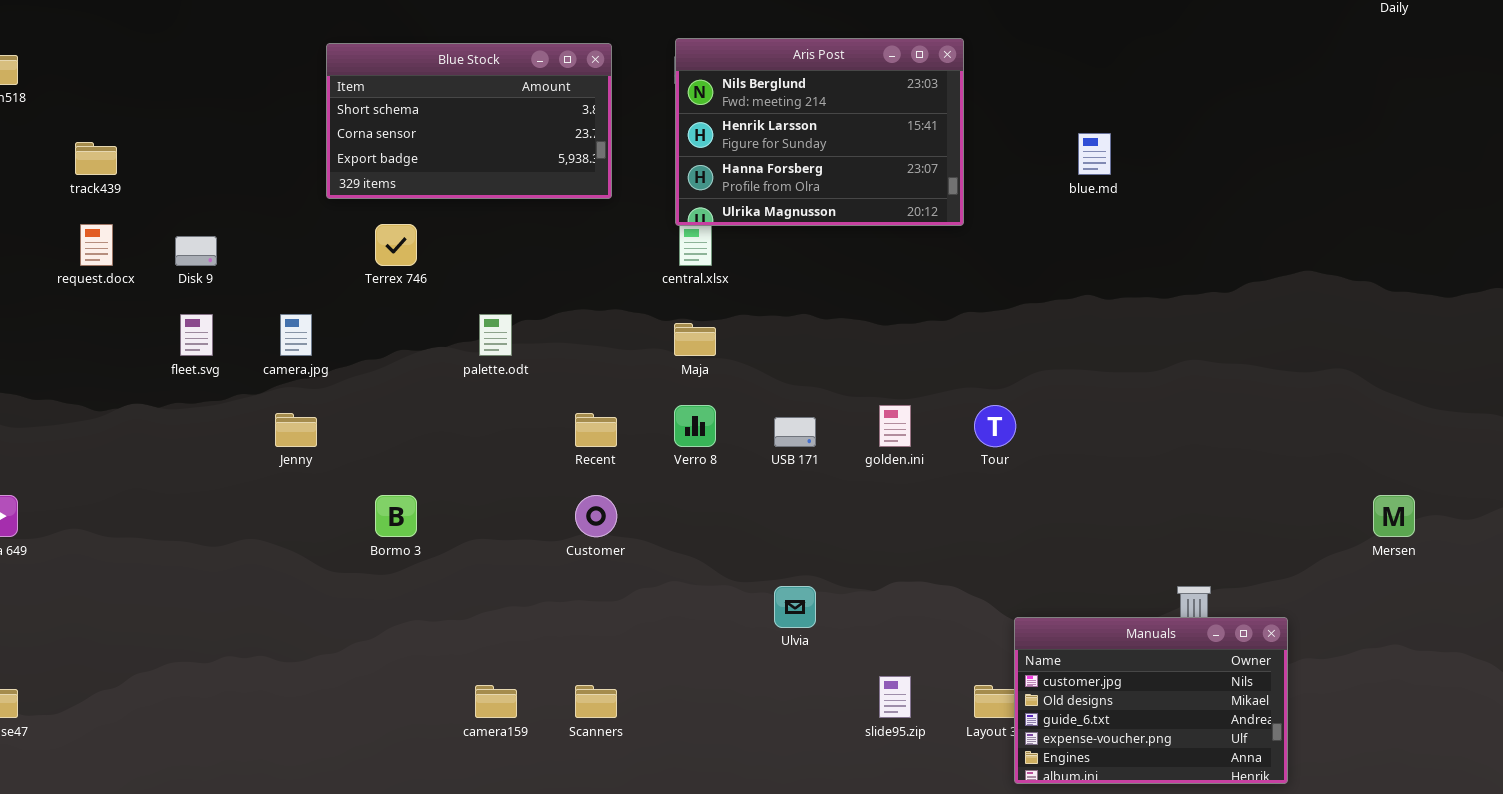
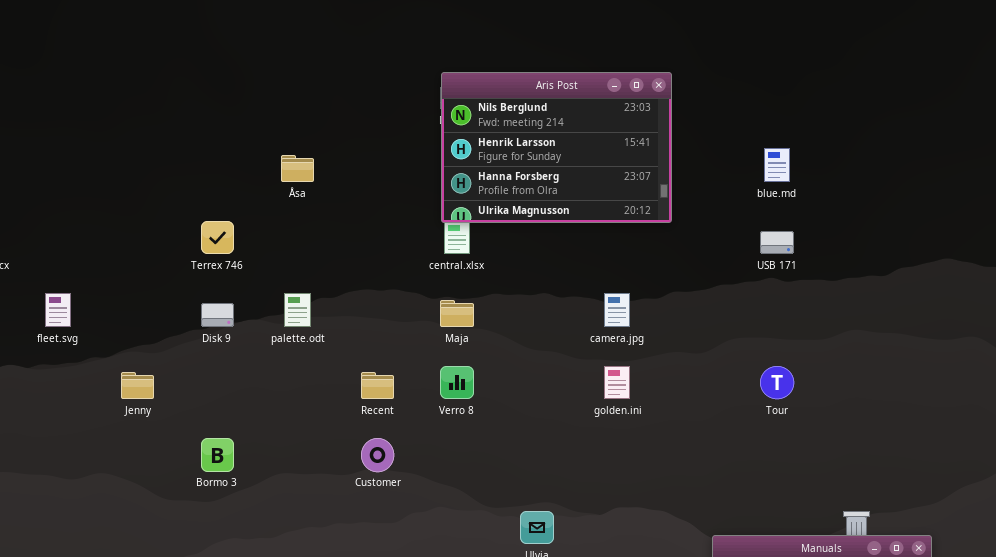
Blue Stock: [326,43,612,199] -> none, closed
Disk 9: [175,236,217,266] -> [201,303,234,327], moved
camera.jpg: [280,314,312,356] -> [604,293,630,327], moved
Tour: [974,405,1016,447] -> [760,366,794,399], moved
USB 171: [774,417,816,447] -> [760,231,794,254], moved

